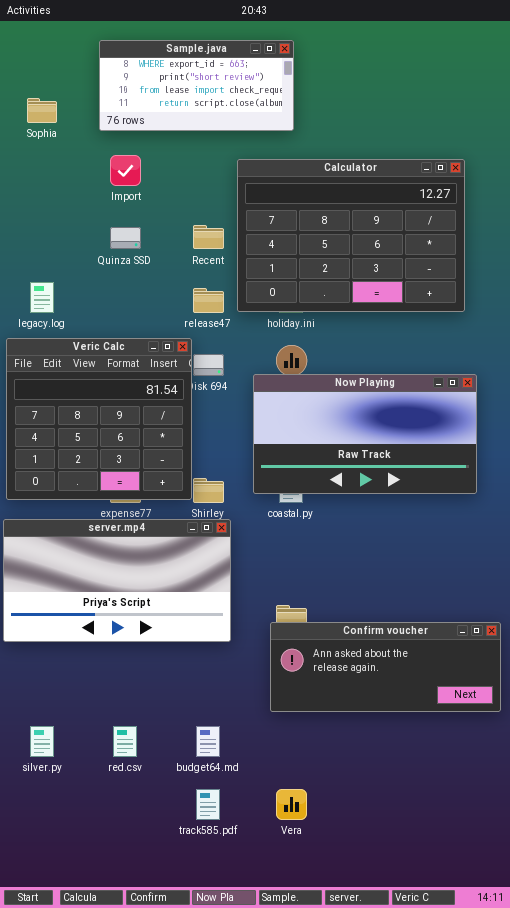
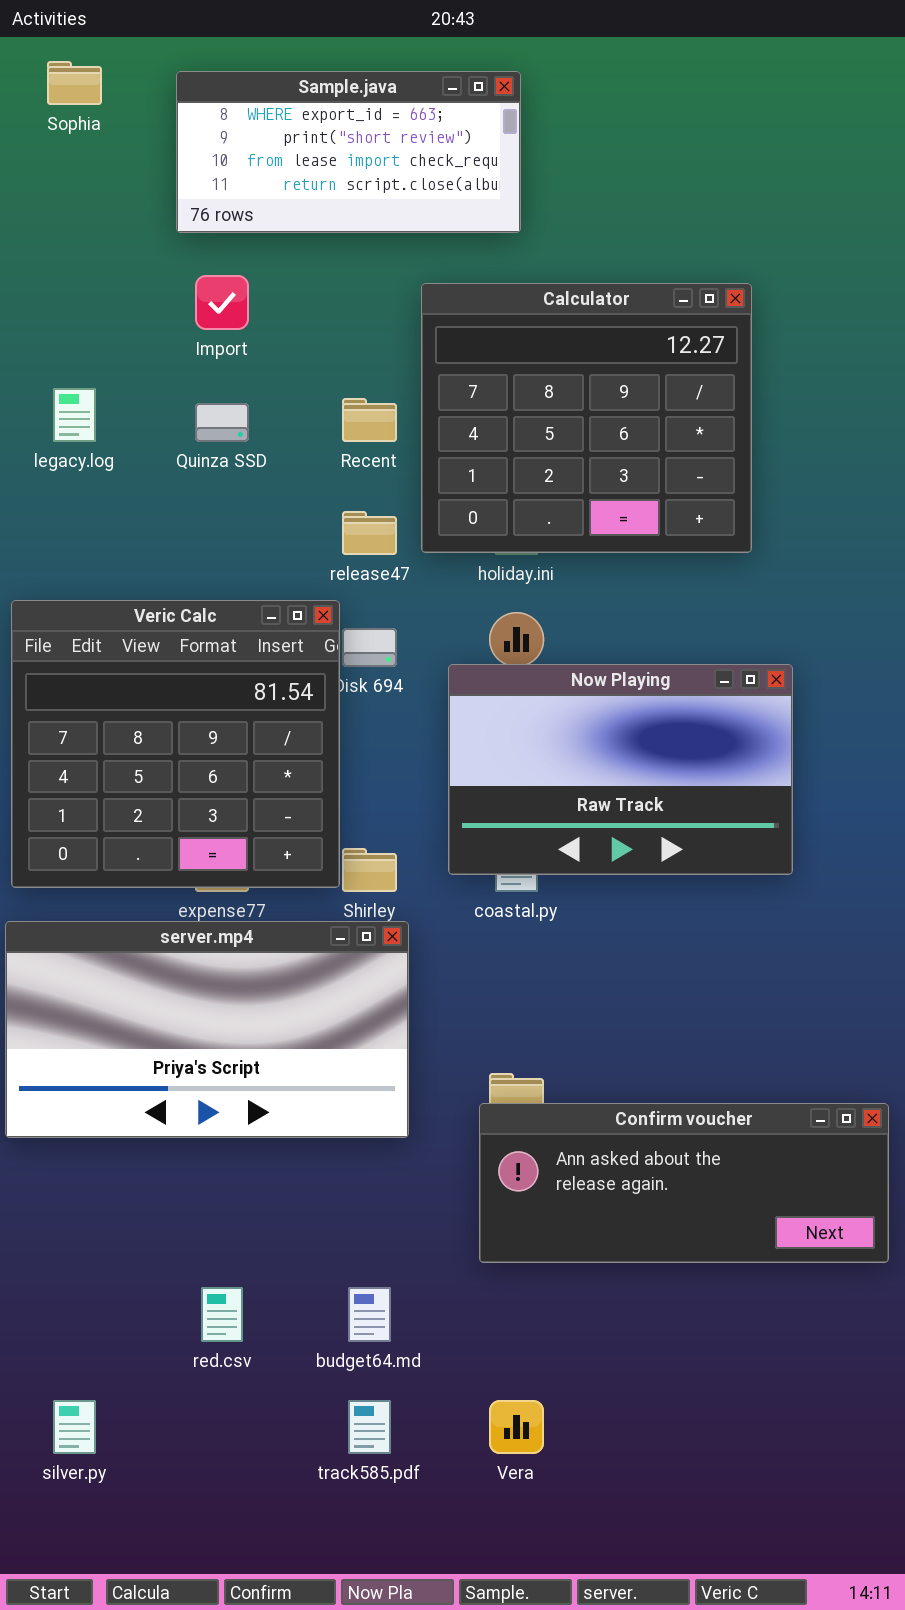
Sophia: [27,98,57,123] -> [47,61,102,105], moved
Calculator: [237,159,465,312] -> [421,283,752,553], resized
legacy.log: [30,282,54,313] -> [53,388,96,442], moved
Now Playing: [253,374,477,494] -> [448,664,793,875], resized
silver.py: [30,726,54,757] -> [53,1400,96,1454], moved

